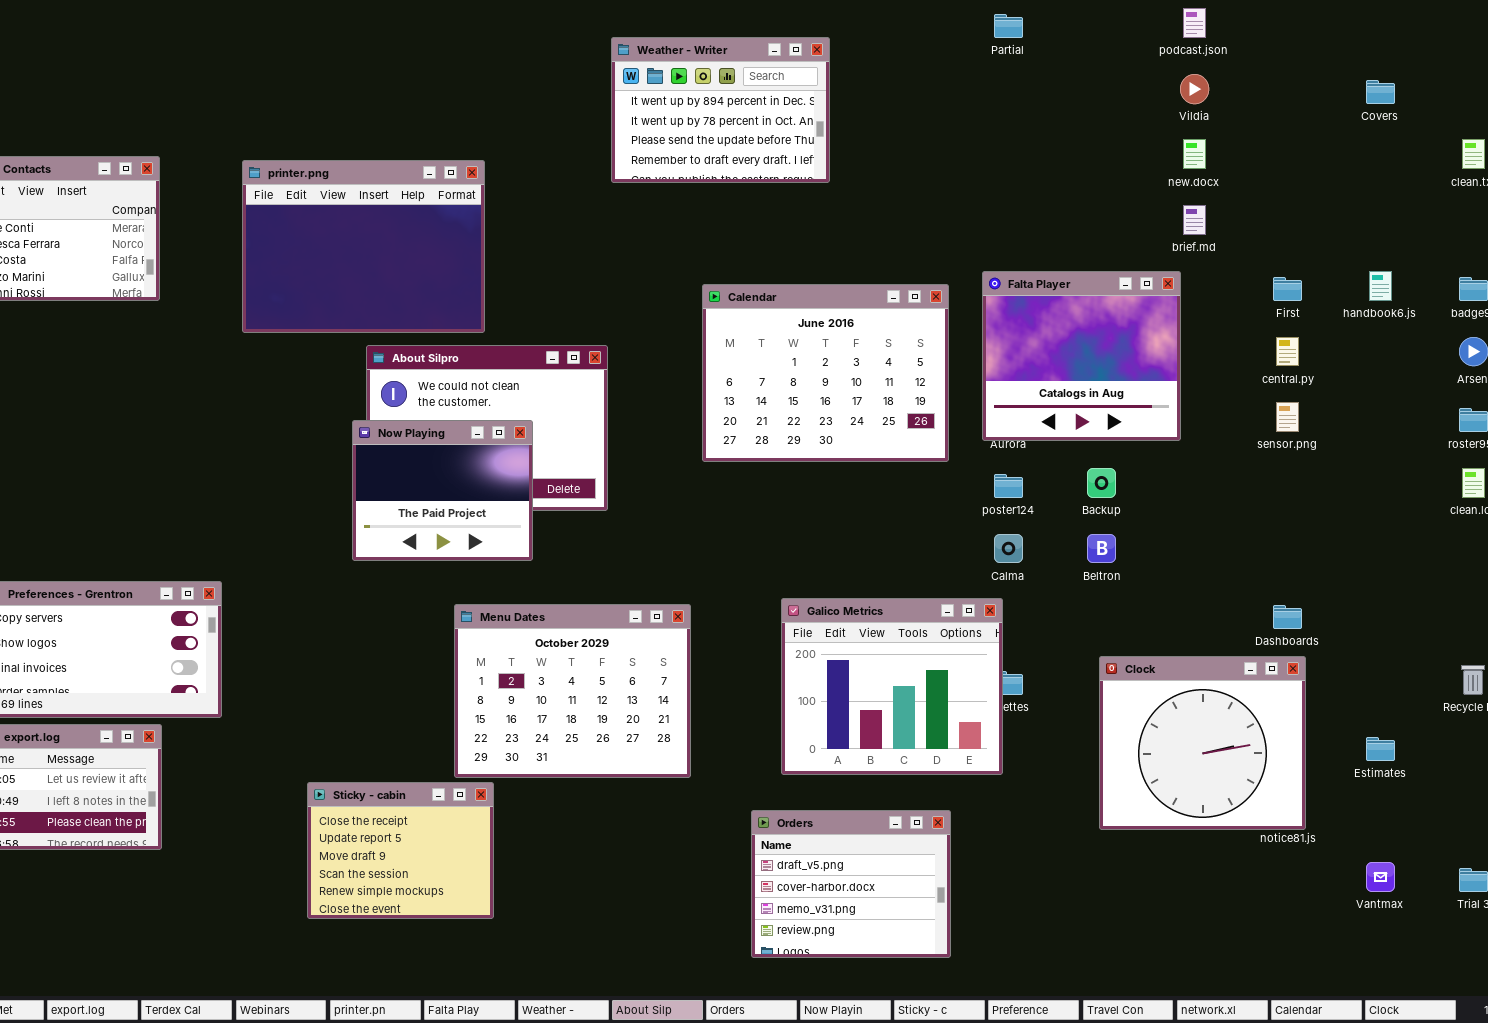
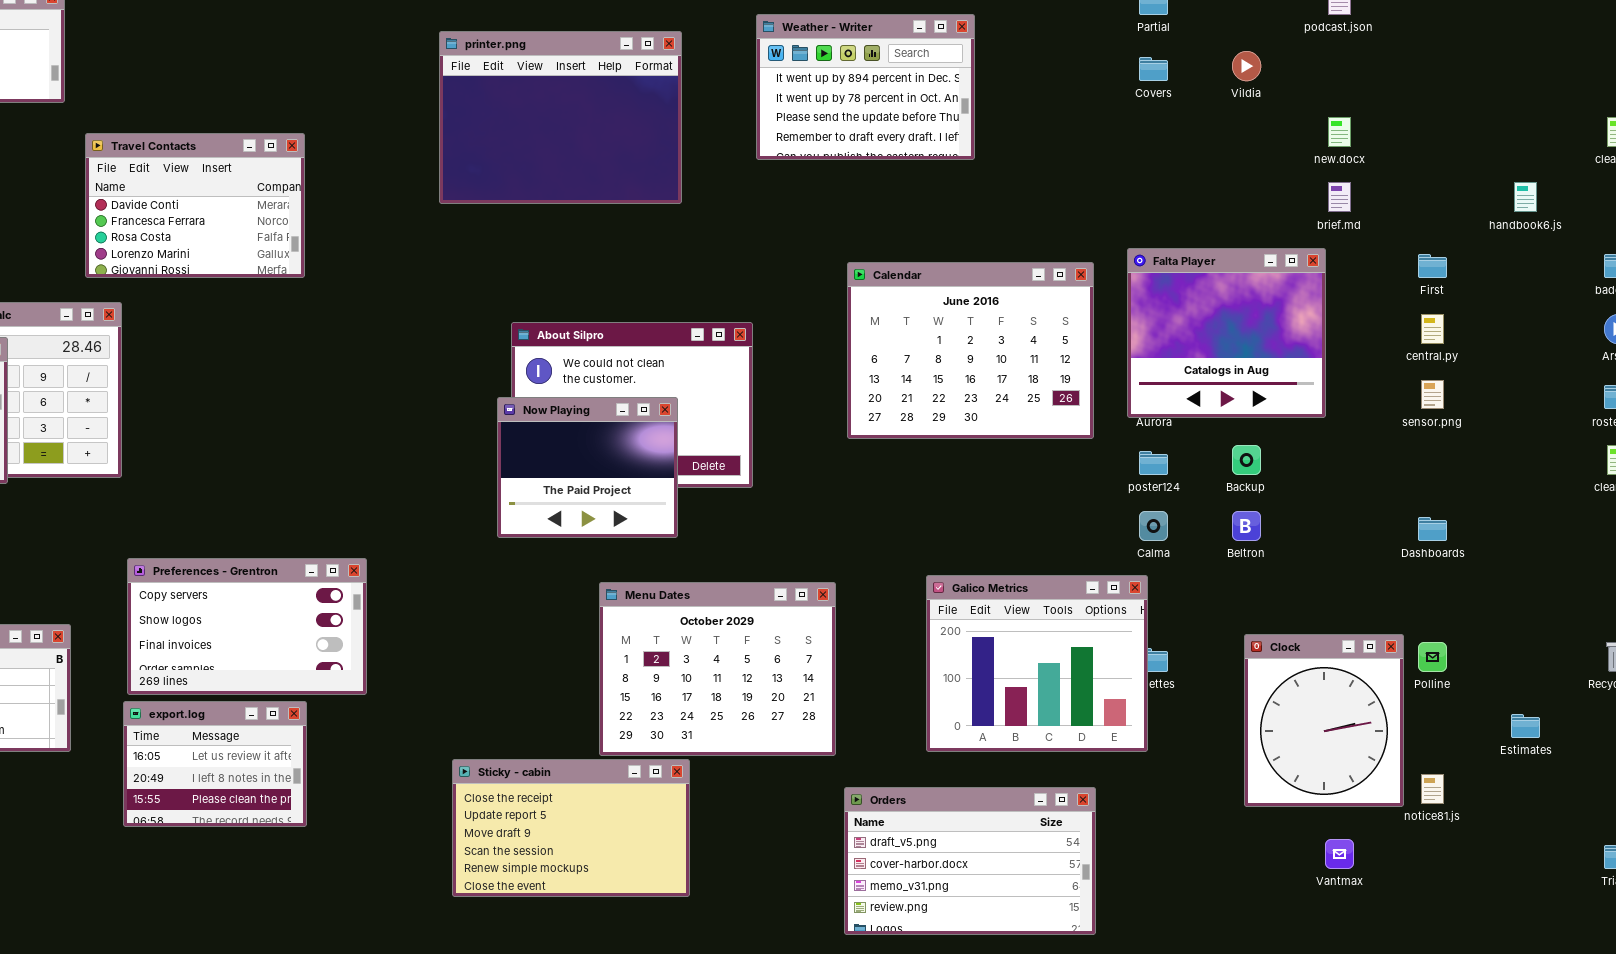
Vildia: [1180,74,1209,104] -> [1232,51,1261,81], moved
Covers: [1366,80,1395,104] -> [1139,57,1168,81], moved
printer.png: [242,160,485,333] -> [439,31,682,204], moved
handbook6.js: [1369,271,1392,301] -> [1514,182,1537,212], moved
Dashboards: [1273,605,1302,629] -> [1418,517,1447,541], moved
Clock: [1099,656,1306,830] -> [1244,634,1404,807], resized
Sticky - cabin: [307,782,494,919] -> [452,759,690,897], resized
Orders: [751,810,951,958] -> [844,787,1096,935], resized
Vantmax: [1366,862,1395,892] -> [1325,839,1354,869], moved

